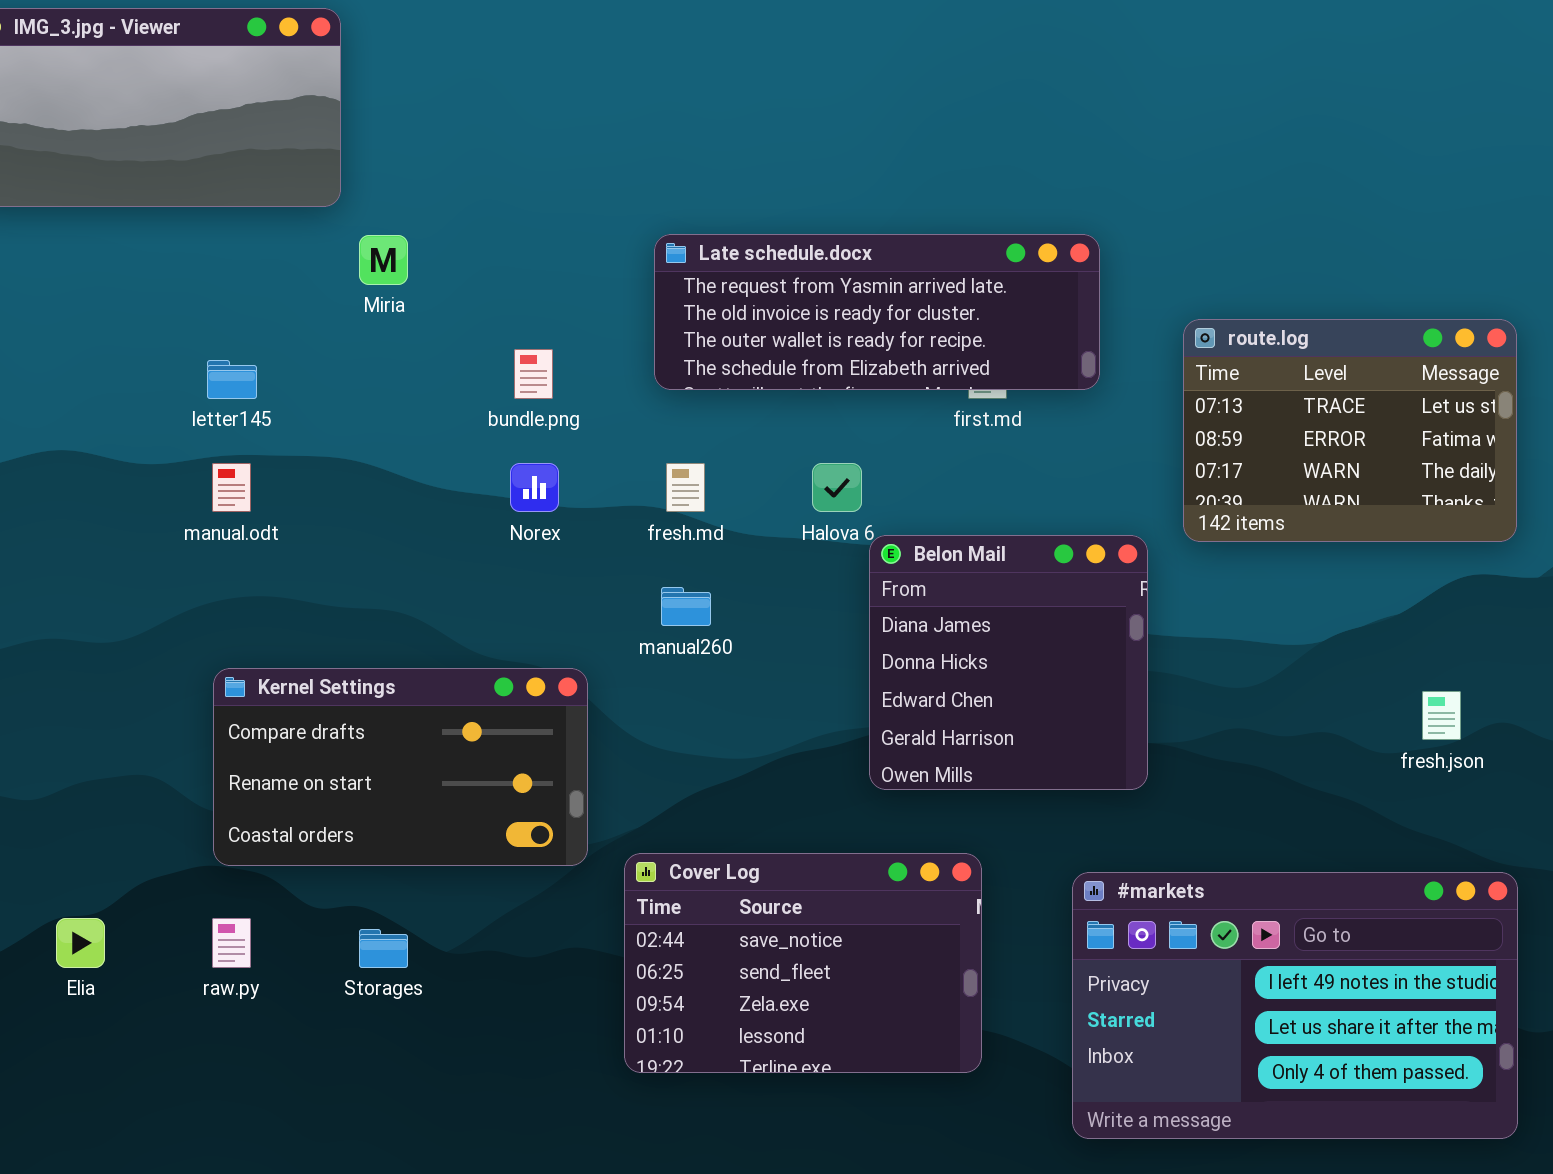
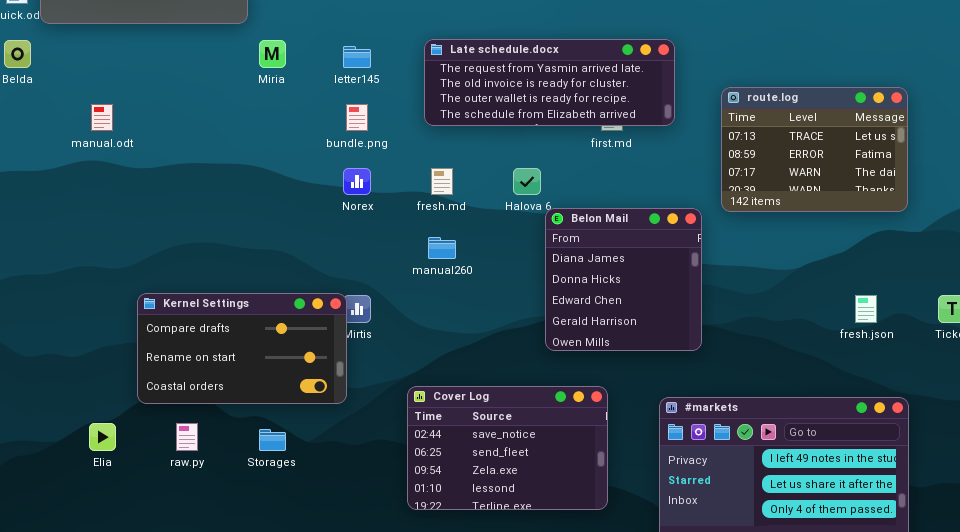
letter145: [207,360,257,399] -> [343,46,371,68], moved
manual.odt: [212,463,251,512] -> [91,104,113,131], moved
Kernel Settings: [213,668,588,866] -> [137,293,347,404], moved

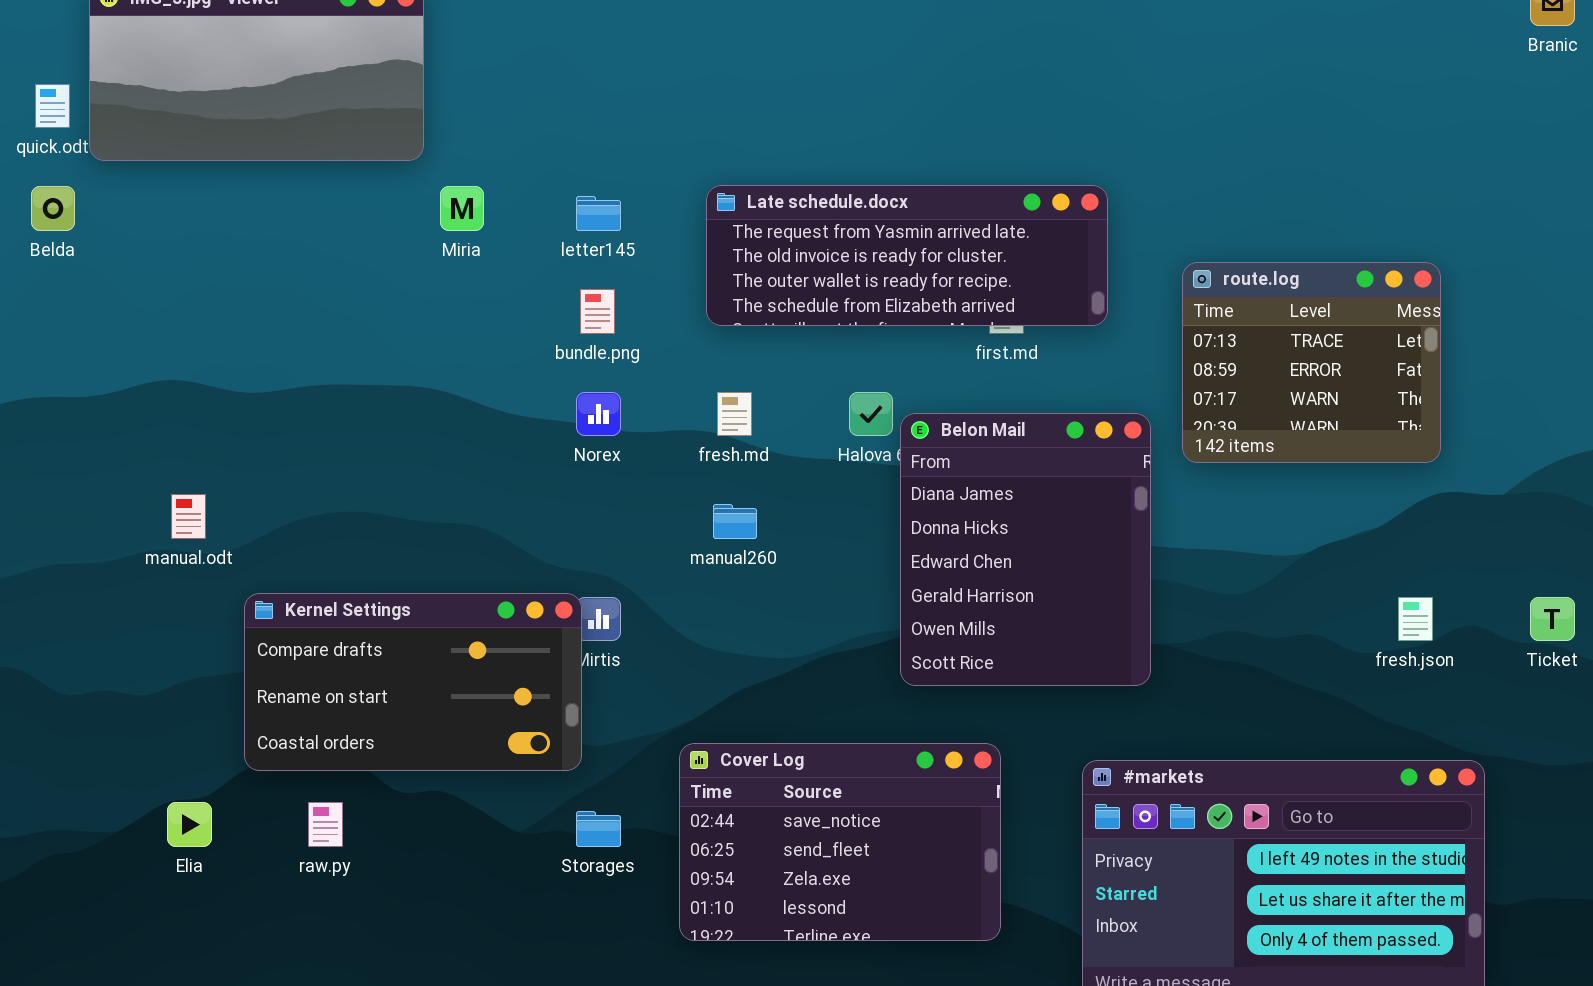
route.log: [721,87,908,212] -> [1182,262,1441,463], resized
manual.odt: [91,104,113,131] -> [171,494,206,539], moved
Belon Mail: [545,208,702,351] -> [900,413,1151,686], resized
Storages: [259,429,286,451] -> [576,811,621,847], moved

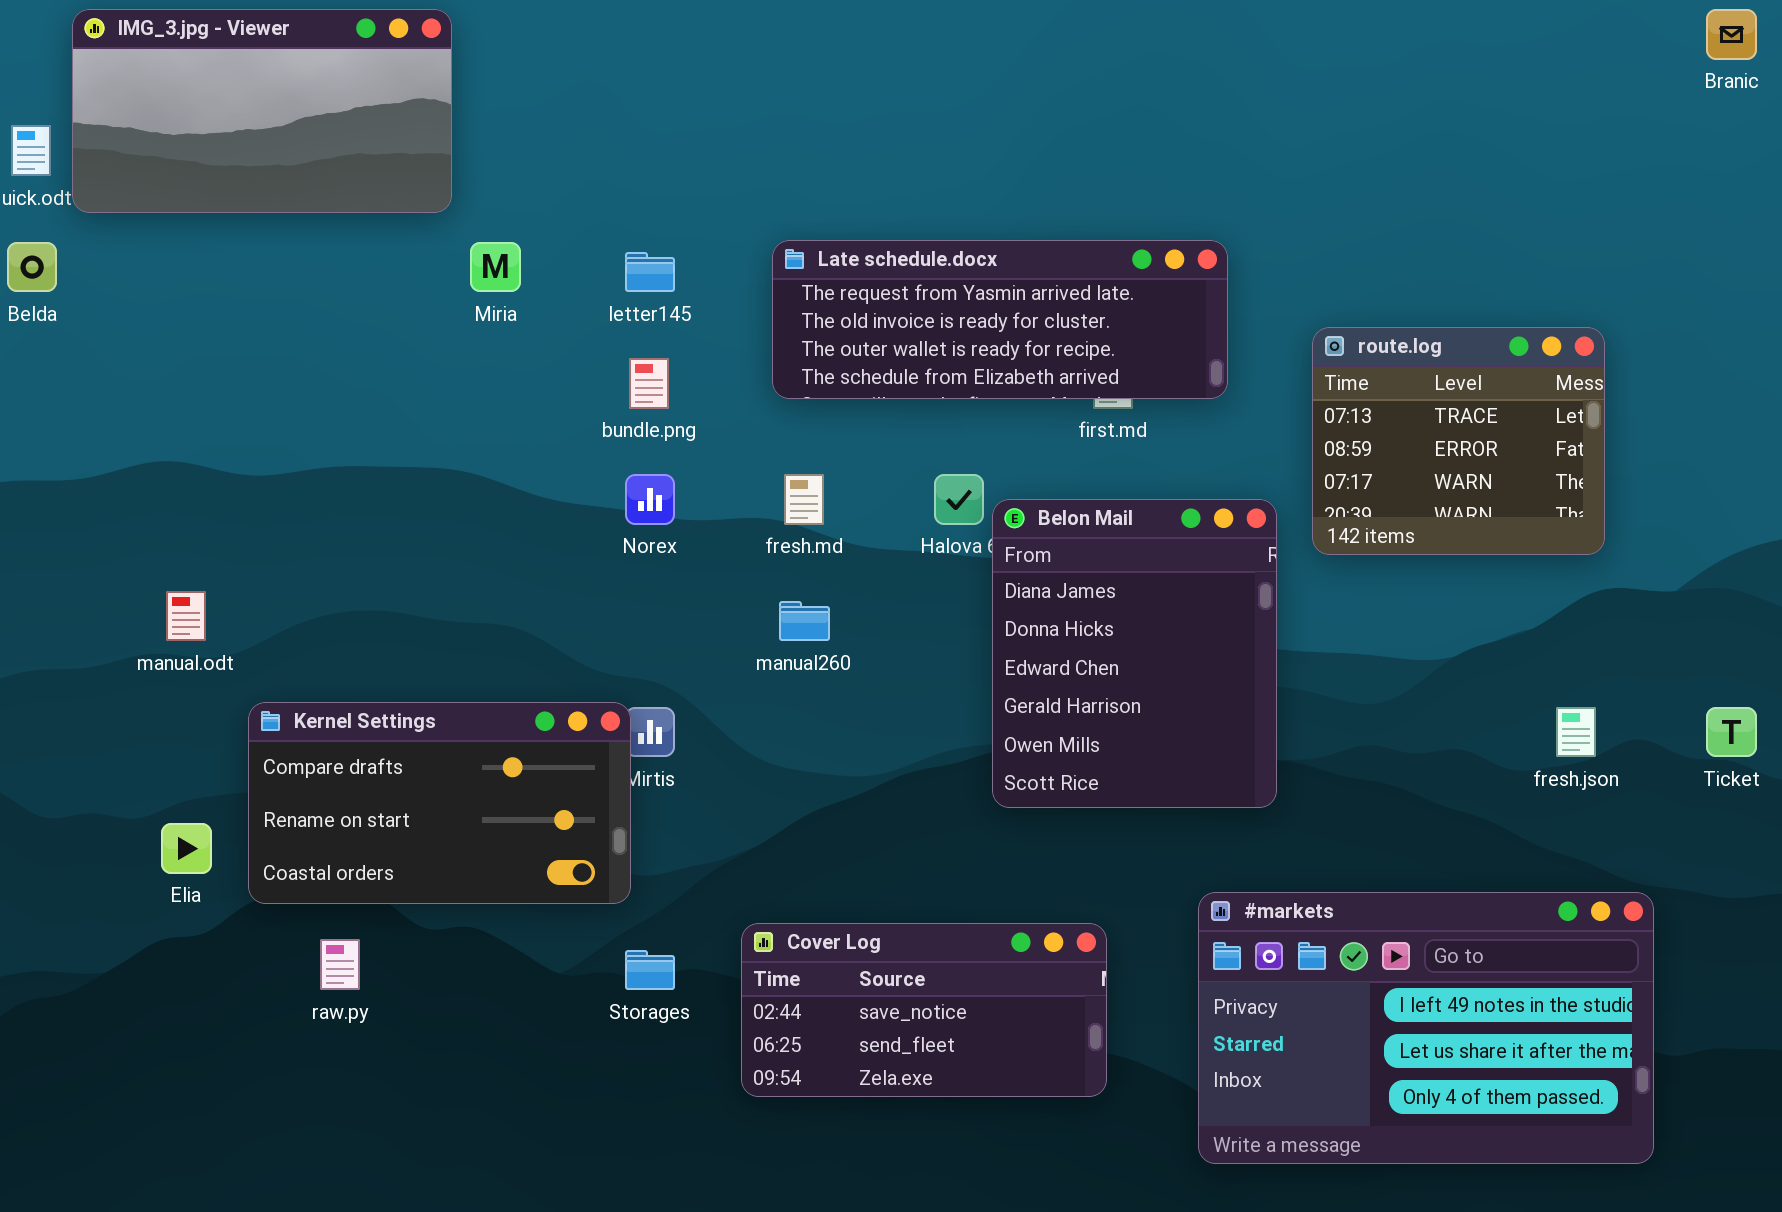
Cover Log: [679,743,1001,941] -> [741,923,1107,1097], resized
Elia: [167,802,212,847] -> [161,823,212,874], moved

